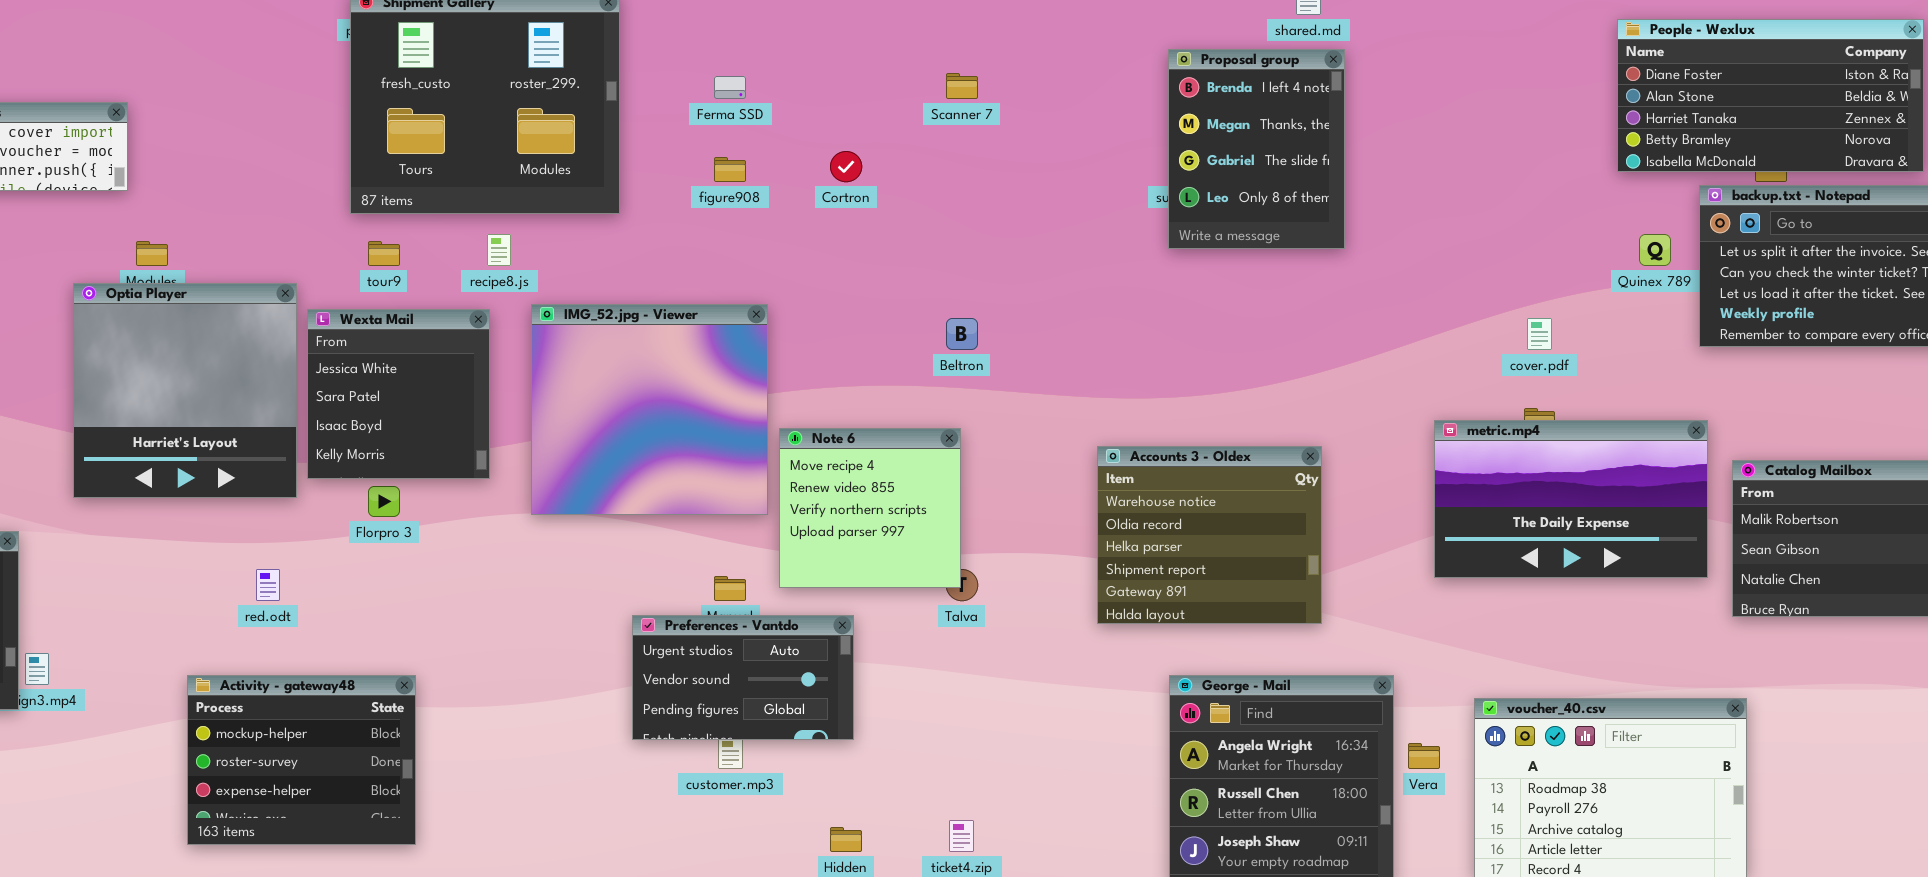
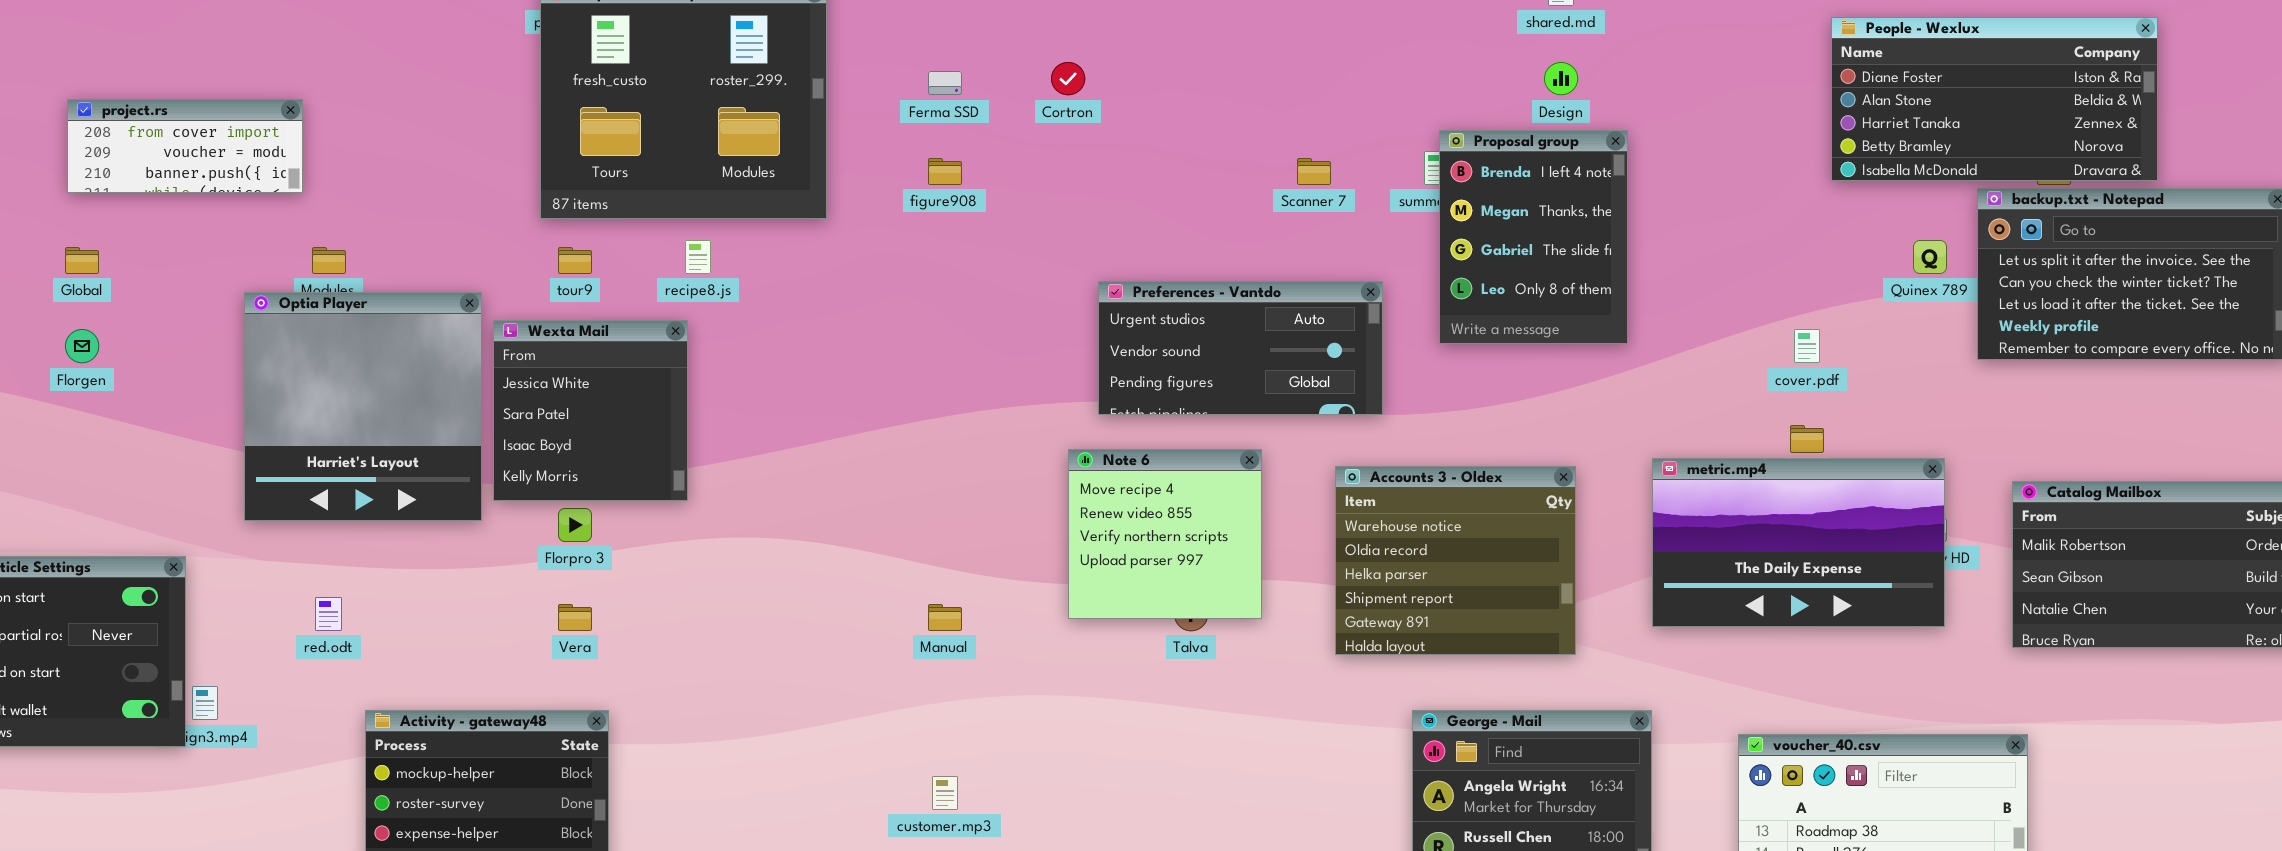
People - Wexlux: [1617,19,1924,172] -> [1831,17,2158,181], moved
Proposal group: [1168,49,1345,249] -> [1439,130,1628,344], moved
Scanner 7: [946,73,978,99] -> [1297,158,1331,185], moved
Cortron: [830,151,862,182] -> [1051,62,1085,95], moved
IMG_52.jpg - Viewer: [531,304,768,515] -> none, closed
metric.mp4: [1434,420,1708,578] -> [1652,458,1945,627], moved
Note 6: [779,428,961,588] -> [1068,449,1262,619], moved
red.odt: [256,569,280,601] -> [315,597,342,631], moved
Preferences - Vantdo: [632,615,854,740] -> [1098,281,1383,415], moved, resized
Vera: [1408,743,1440,769] -> [558,604,592,631], moved

